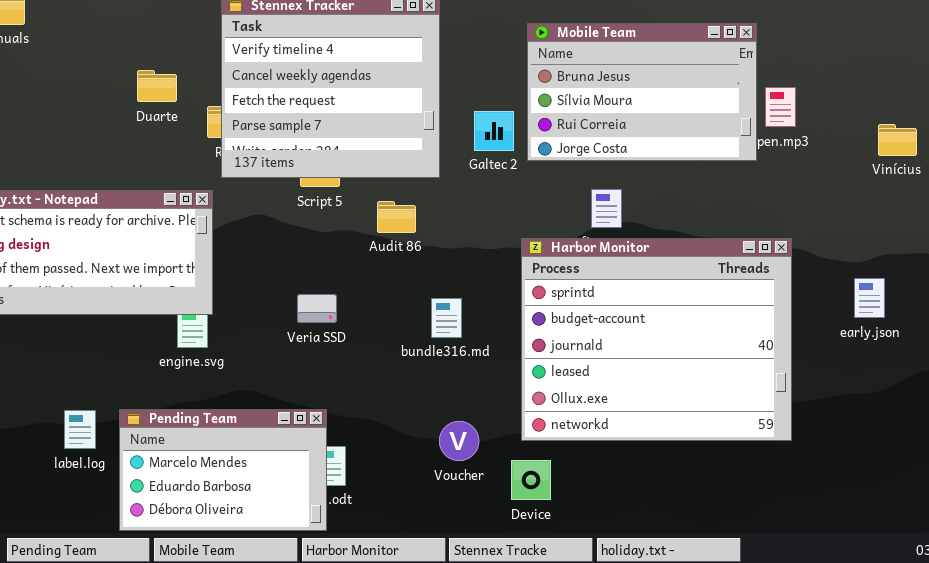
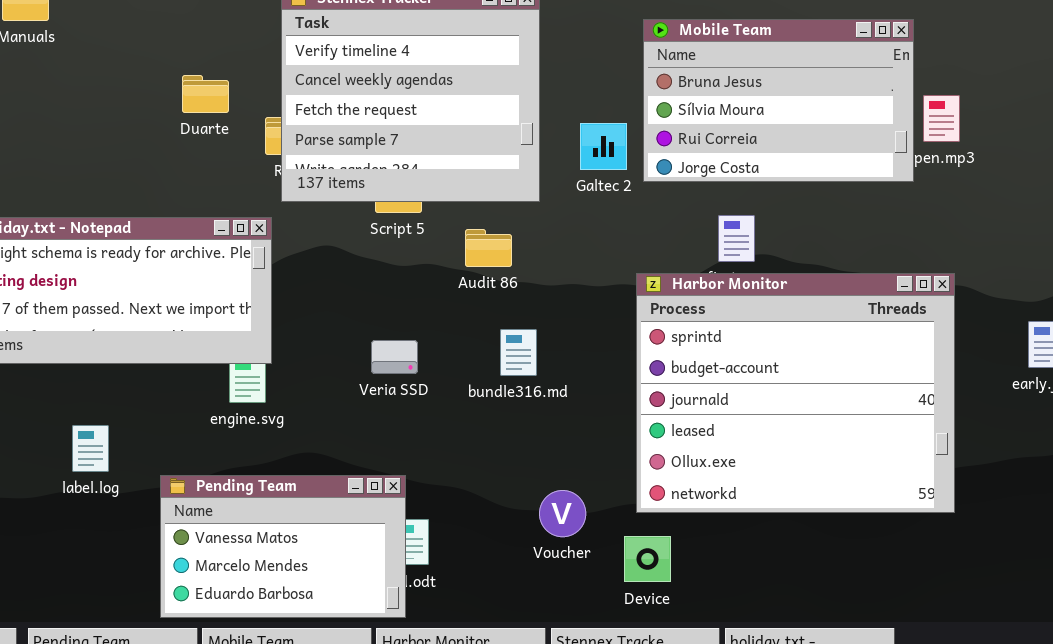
bundle316.md: [431,298,462,338] -> [500,329,537,376], moved
Pending Team: [119,409,327,531] -> [160,475,406,618], scrolled up 1 row
label.log: [64,410,96,449] -> [72,425,109,472], moved

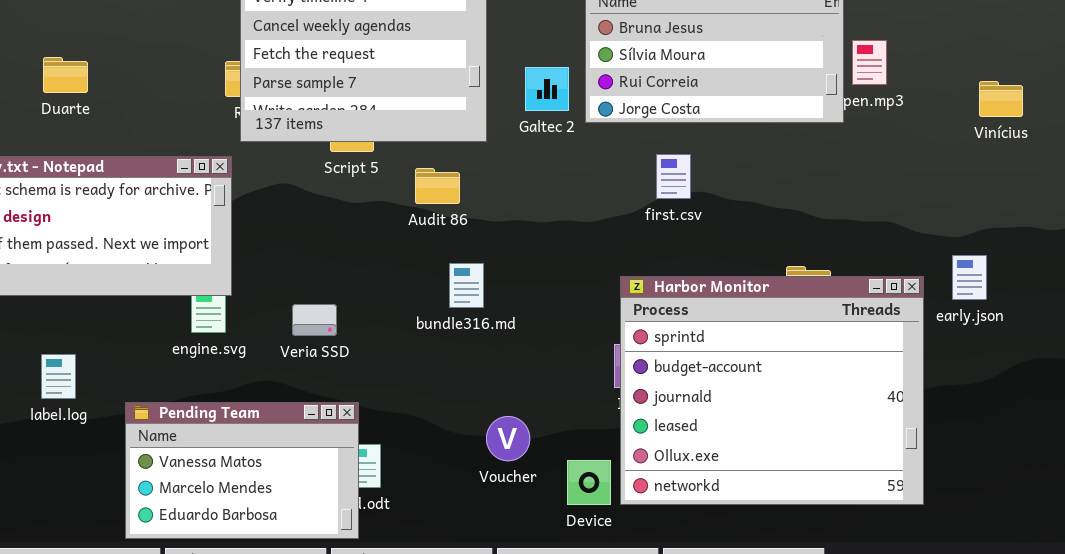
Duarte: [182,75,229,113] -> [43,57,88,93], moved
Harbor Monitor: [636,273,955,513] -> [620,276,924,505], moved
Veria SSD: [371,340,418,374] -> [292,304,337,336], moved

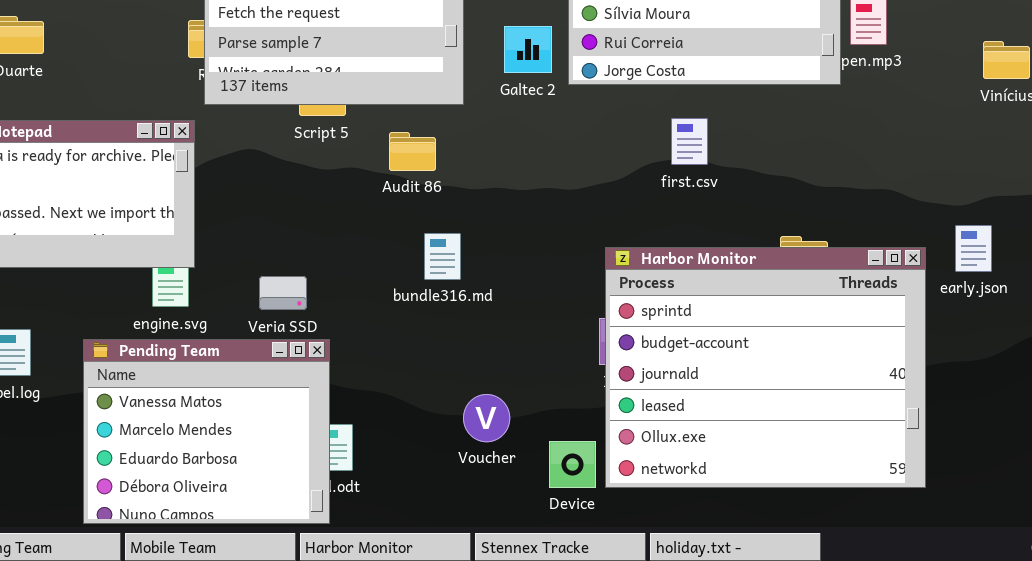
first.csv: [656,154,691,199] -> [671,118,708,165], moved
Pending Team: [125,402,359,539] -> [83,339,330,524], resized

